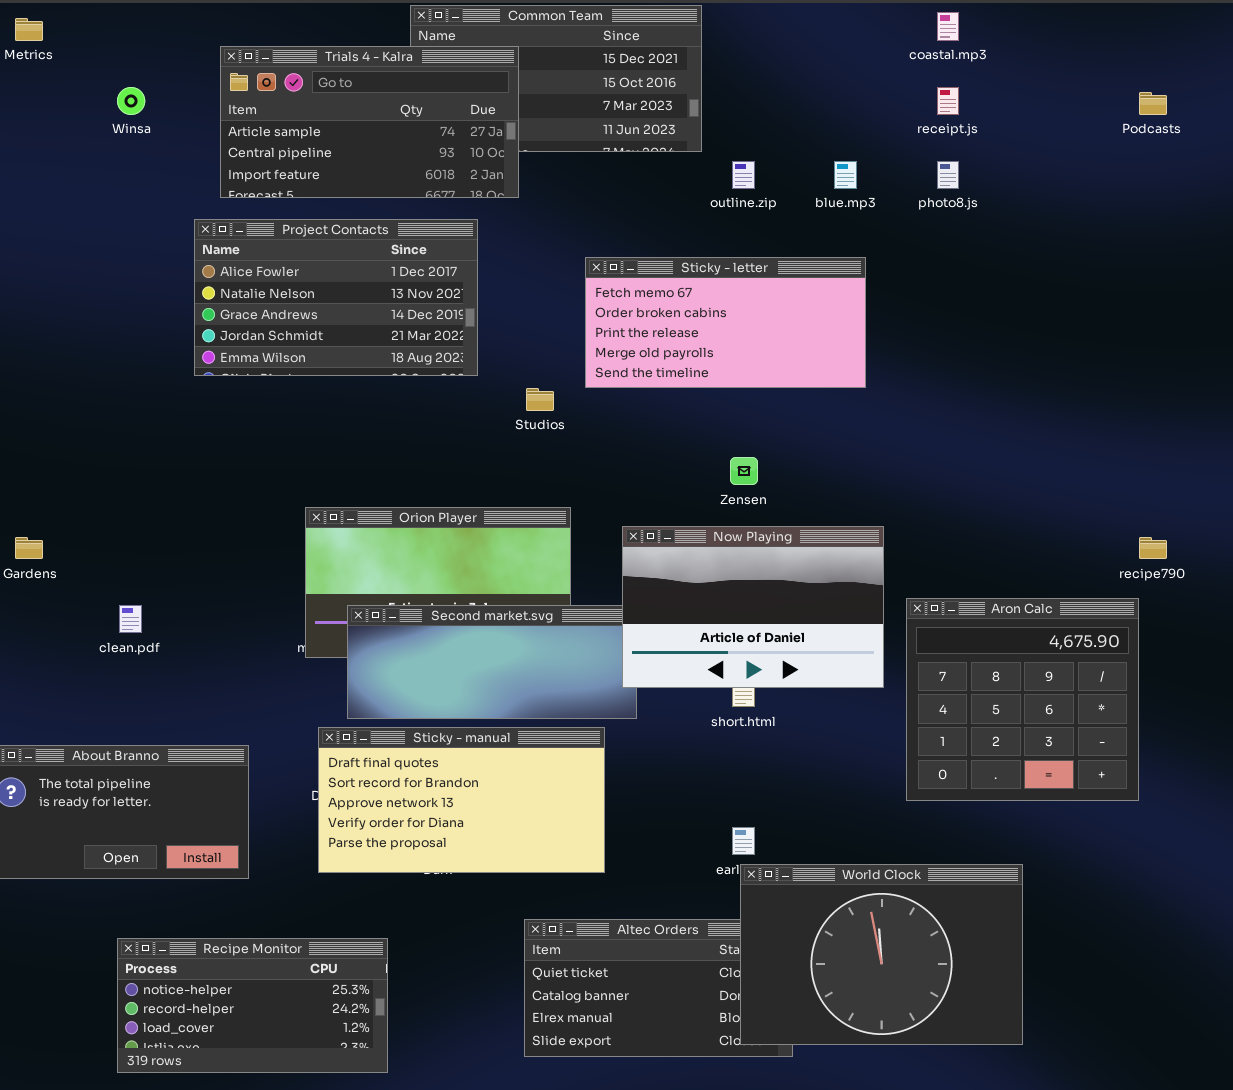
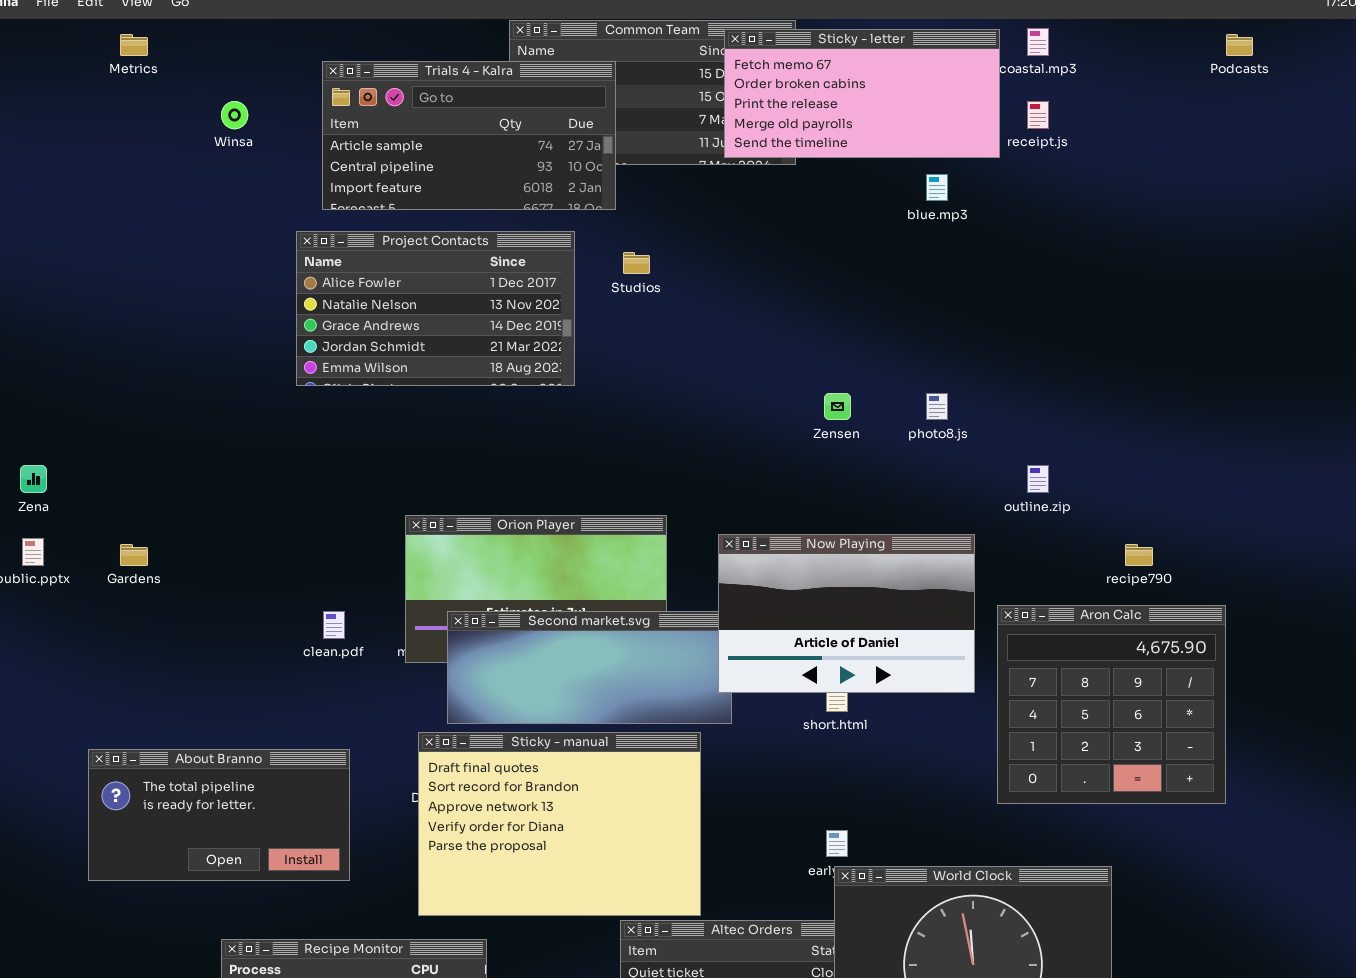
Podcasts: [1139,92,1167,115] -> [1226,34,1253,56], moved
outline.zip: [732,161,755,189] -> [1027,465,1049,493], moved
photo8.js: [937,161,959,189] -> [926,393,948,420], moved
Sticky - letter: [585,257,866,388] -> [724,29,1000,158], moved
Studios: [526,388,554,411] -> [623,252,650,274], moved
Zensen: [730,457,758,485] -> [824,393,851,420], moved
recipe790: [1139,537,1167,559] -> [1125,544,1153,566], moved
clean.pdf: [119,605,142,633] -> [323,611,345,639], moved
Sticky - manual: [318,727,605,873] -> [418,732,701,916], resized

